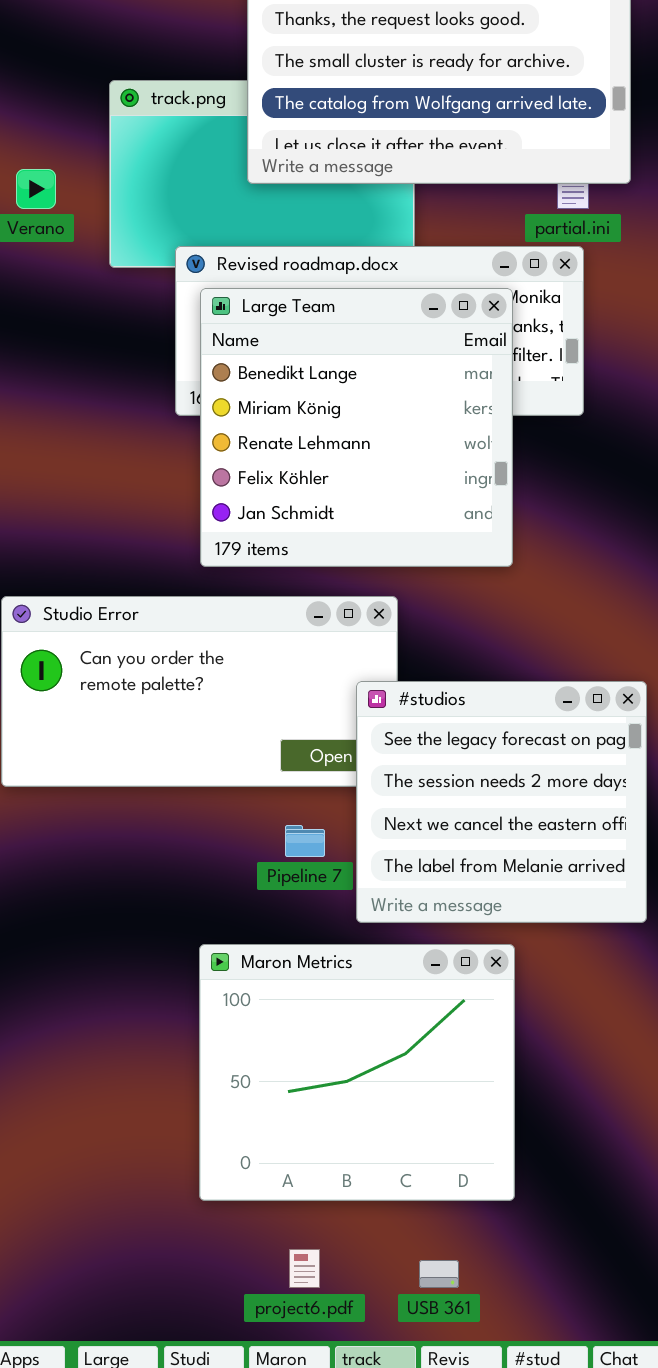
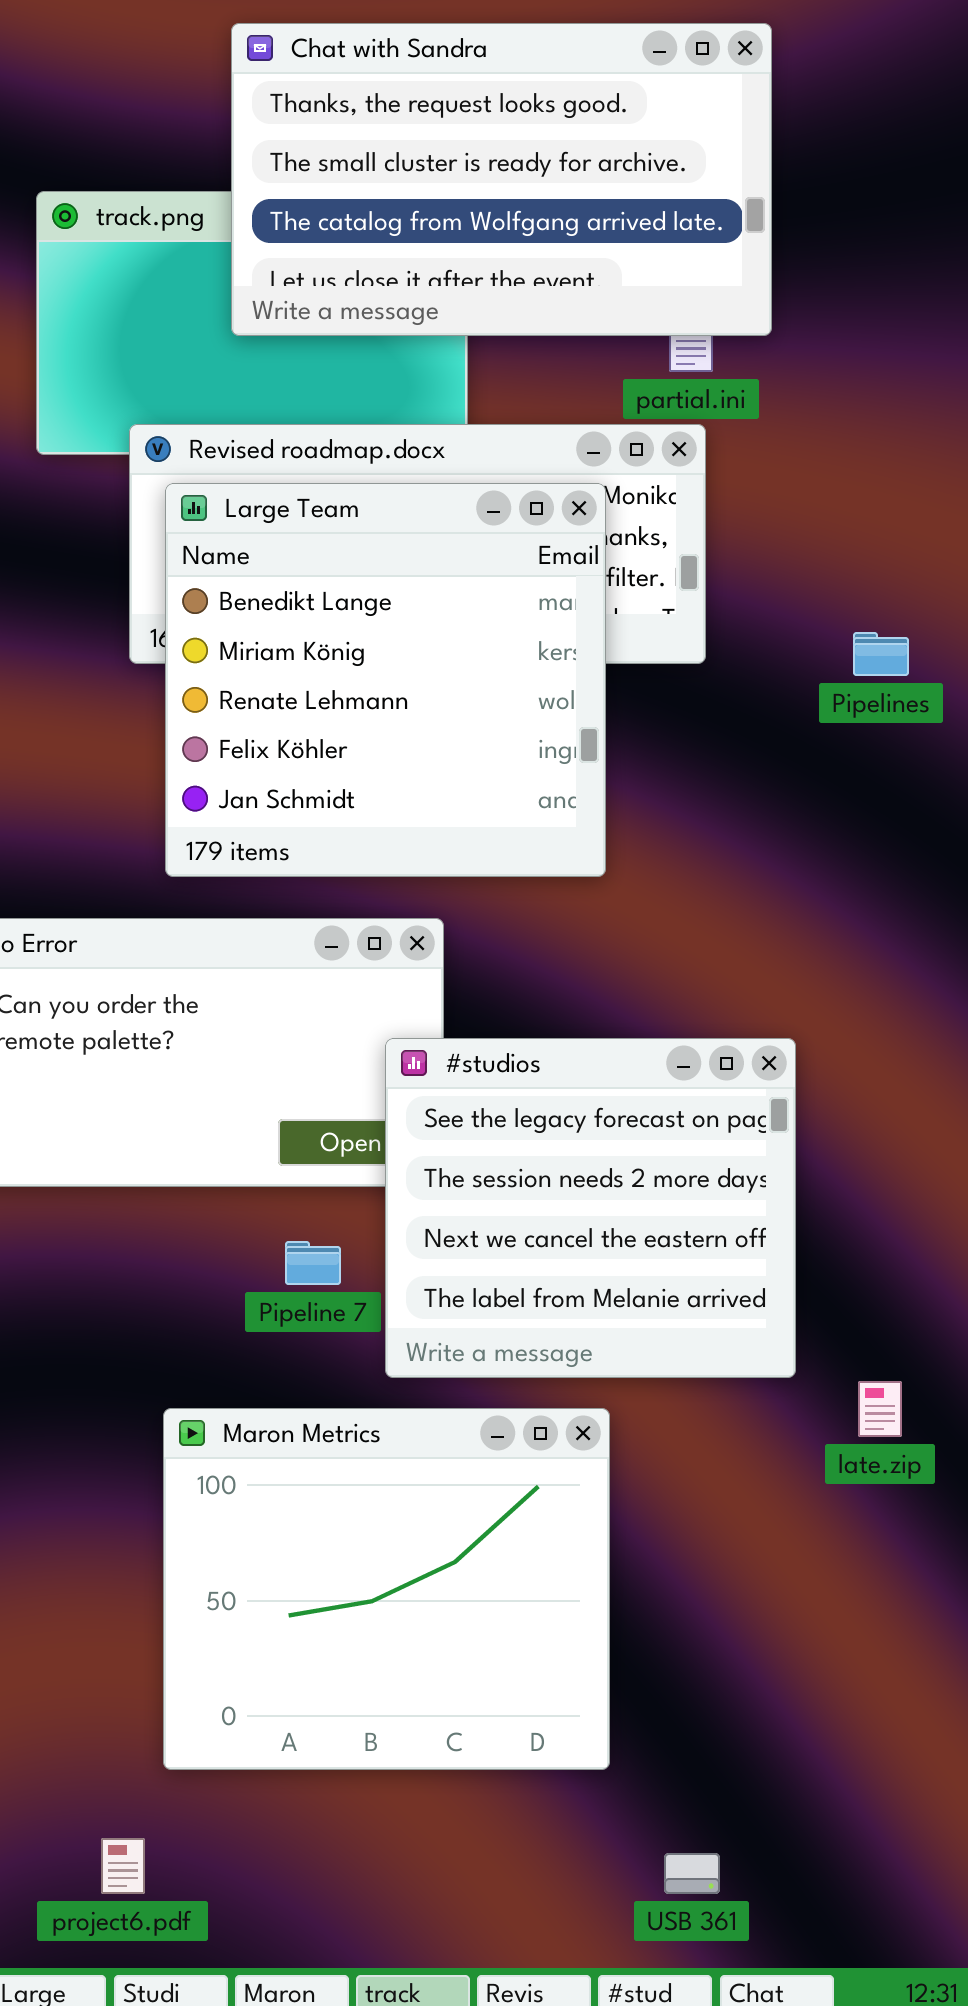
project6.pdf: [289,1249,320,1288] -> [101,1838,145,1894], moved
USB 361: [419,1260,459,1288] -> [664,1853,720,1894], moved

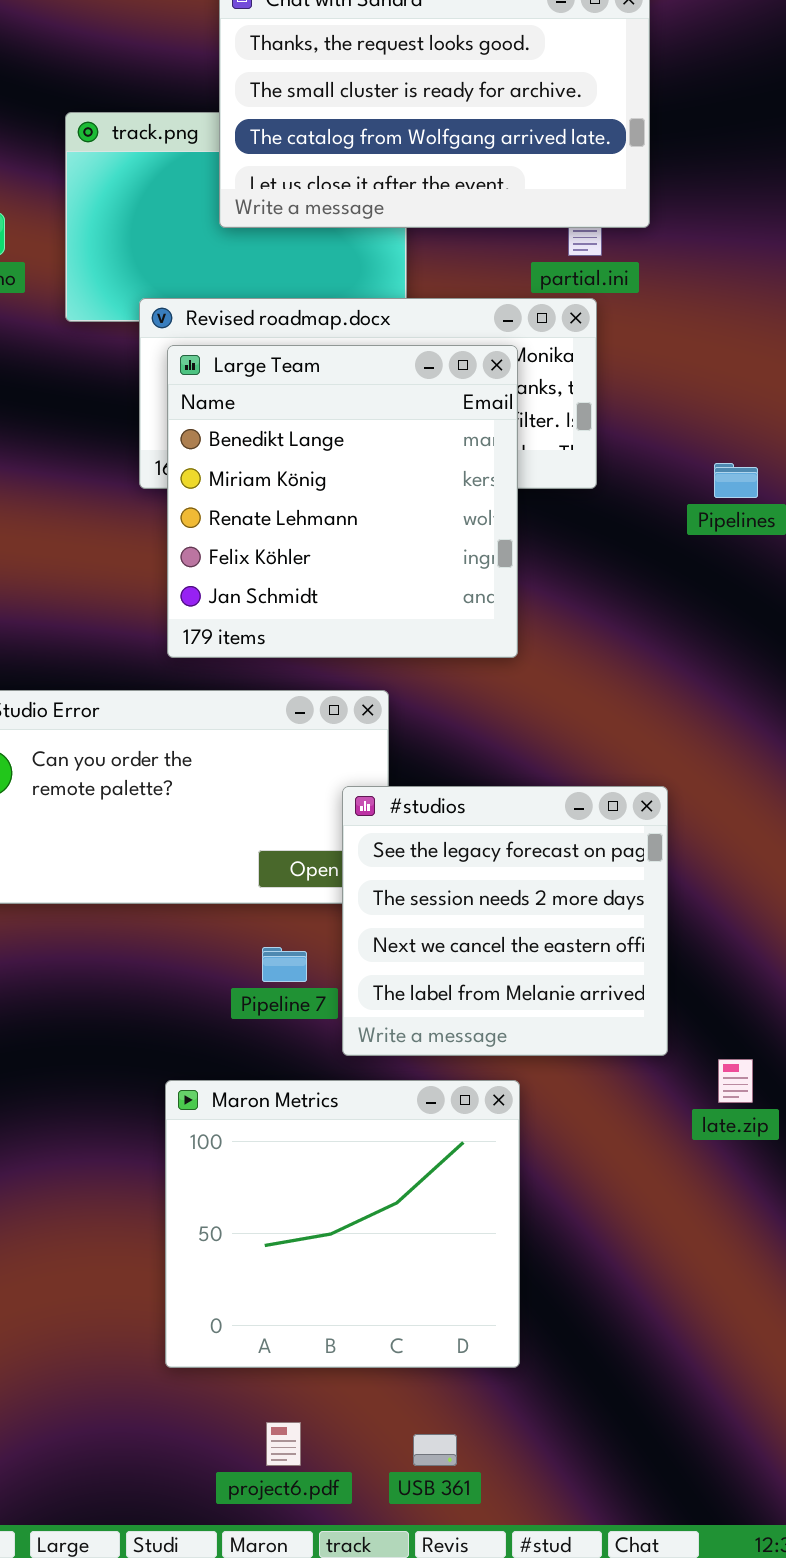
project6.pdf: [101,1838,145,1894] -> [266,1422,301,1466], moved
USB 361: [664,1853,720,1894] -> [413,1434,457,1466], moved

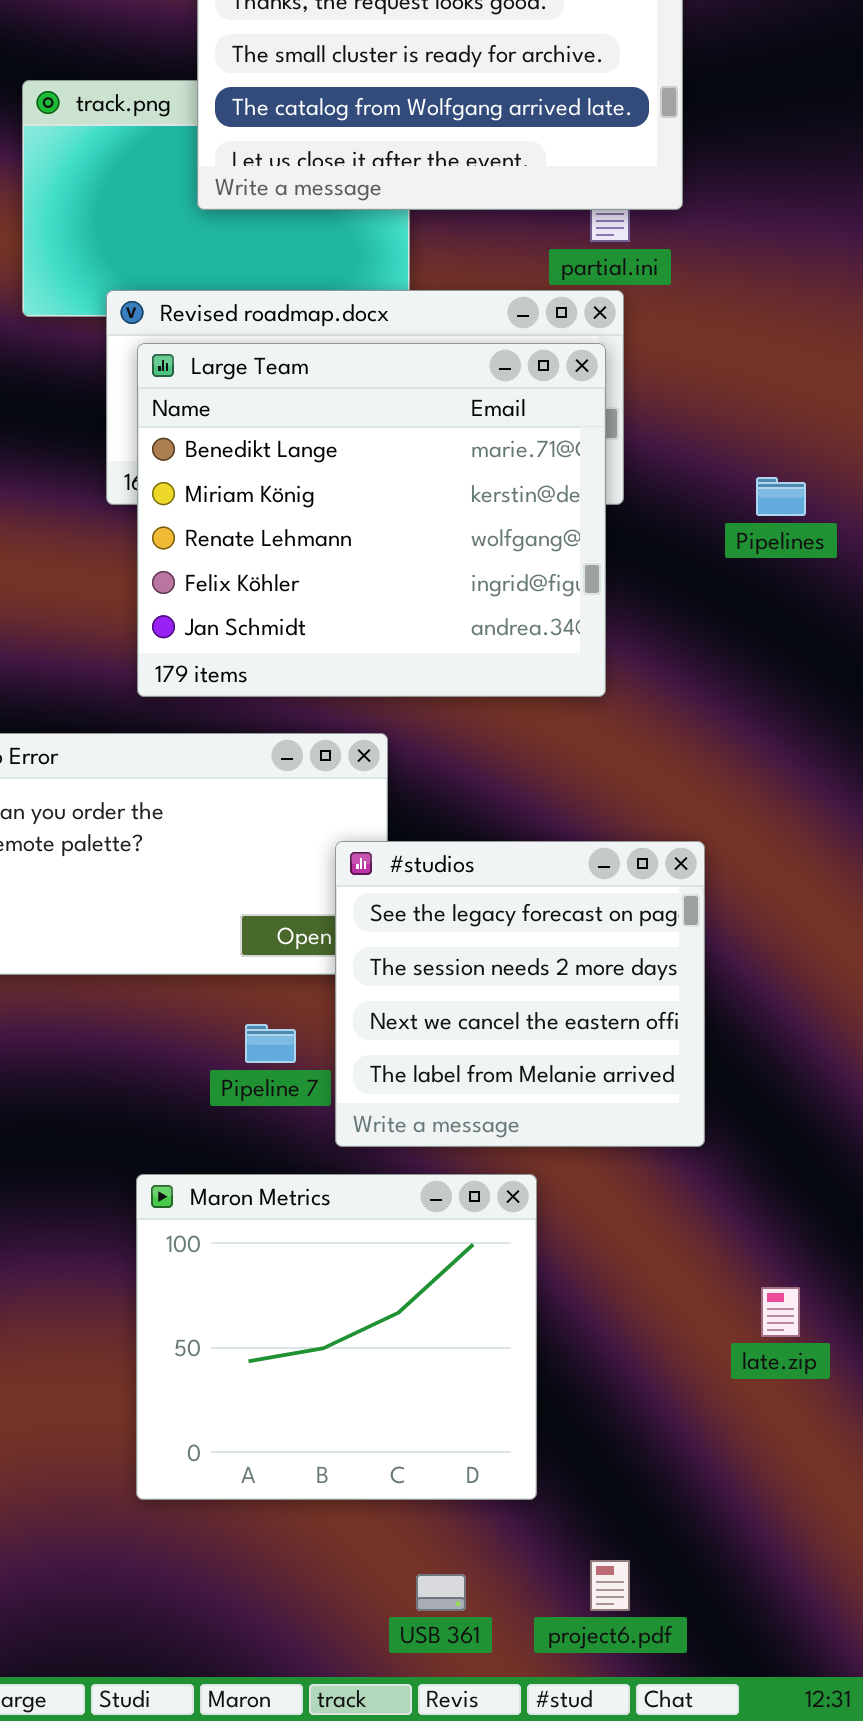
Large Team: [167,345,518,658] -> [137,343,606,697], resized
late.zip: [718,1059,753,1103] -> [761,1287,800,1337], moved
project6.pdf: [266,1422,301,1466] -> [590,1560,630,1611], moved

